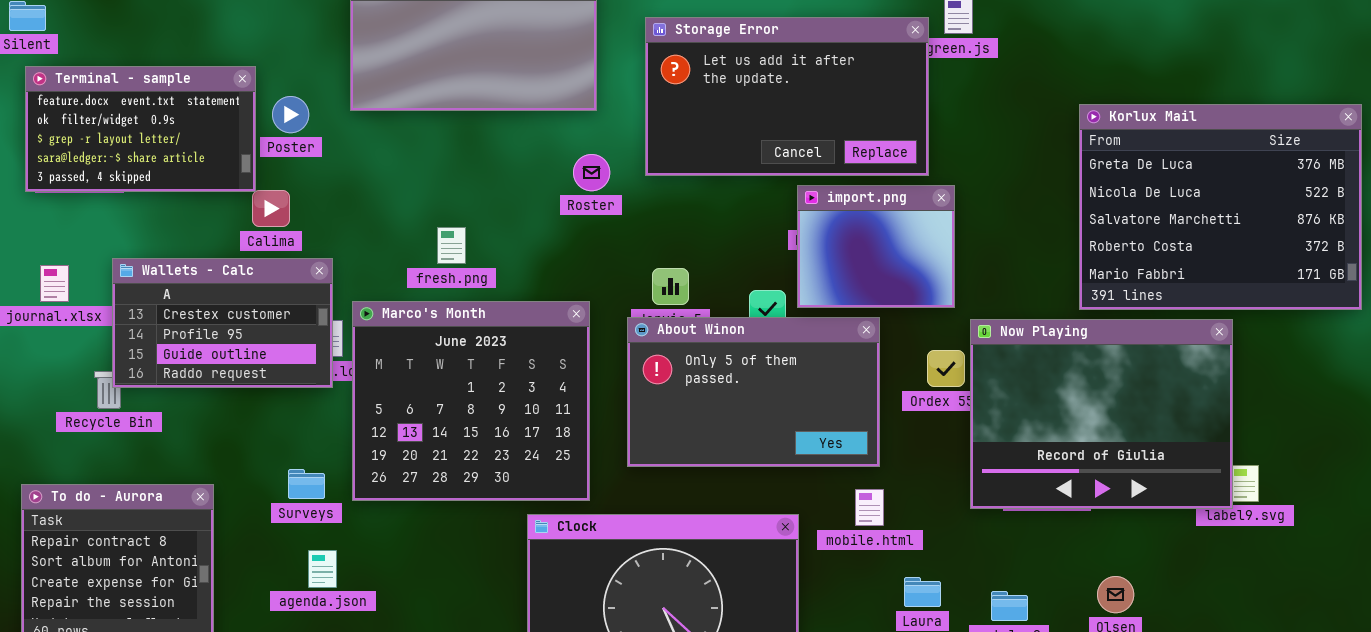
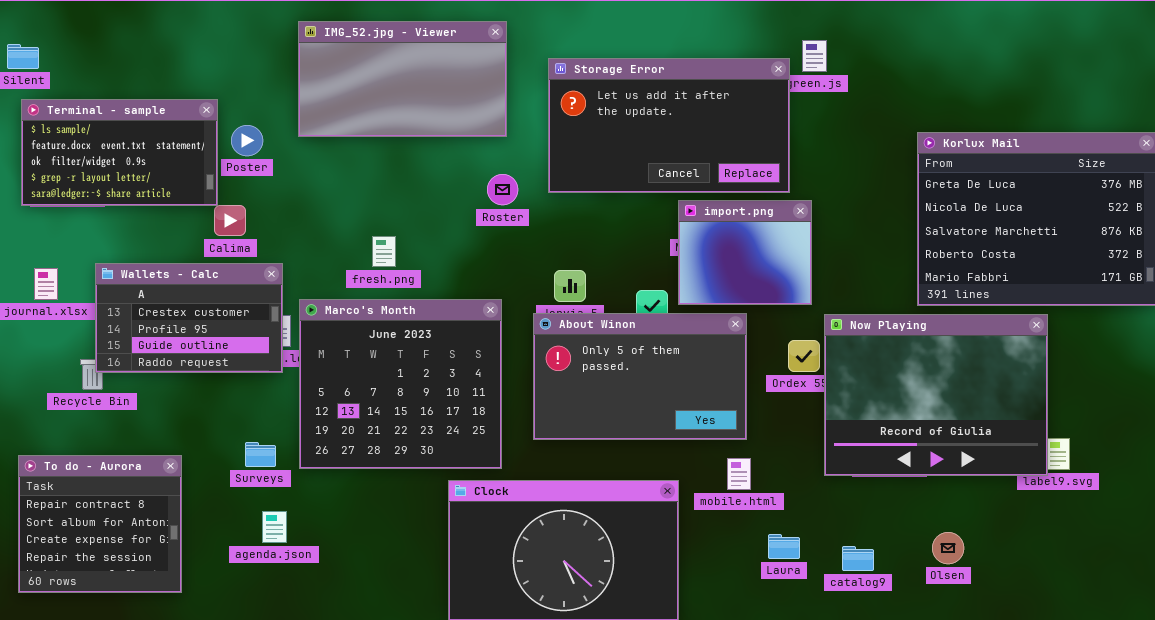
Terminal - sample: [25,66,256,192] -> [21,99,218,206], scrolled up 1 row

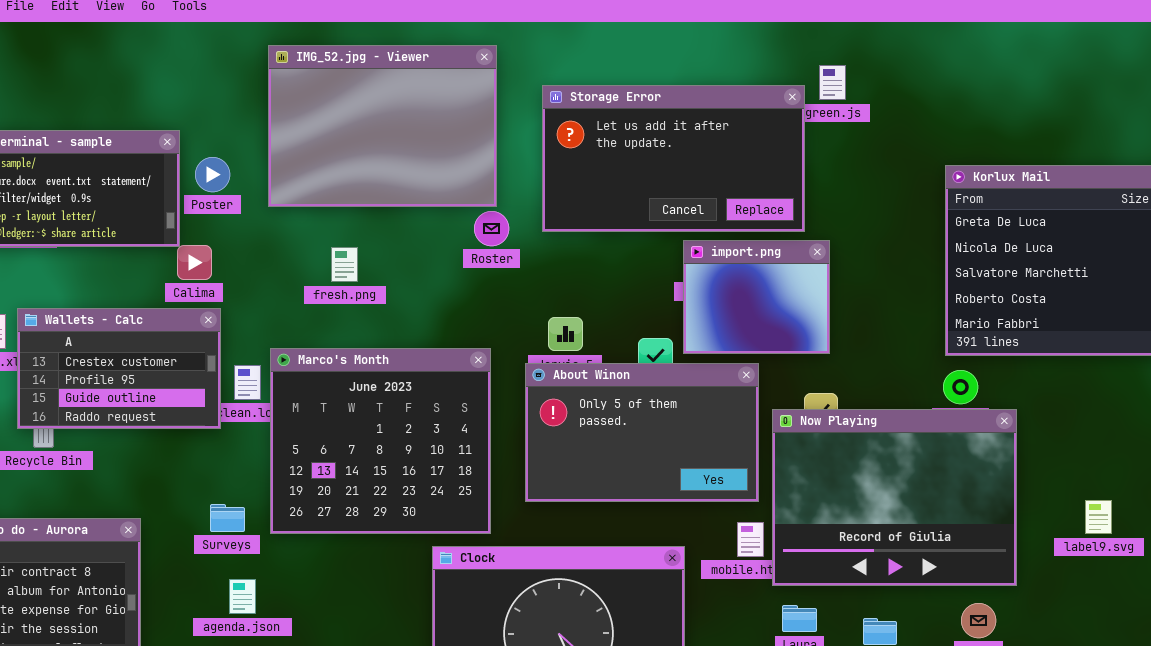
IMG_52.jpg - Viewer: [298,21,507,137] -> [268,45,497,207], resized
fresh.png: [372,236,396,267] -> [331,247,358,282], moved
Wallets - Calc: [95,263,283,373] -> [17,308,221,429], moved
Now Playing: [824,314,1048,476] -> [772,409,1017,586], moved

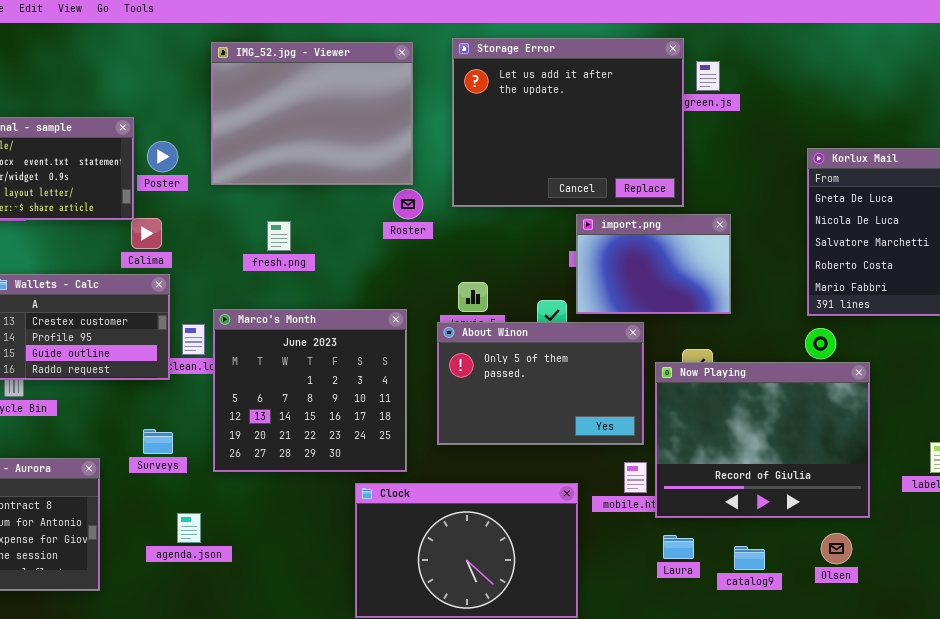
Storage Error: [542,85,805,232] -> [452,38,684,207], resized
import.png: [683,240,830,354] -> [576,214,731,314], resized
Surveys: [210,504,245,532] -> [143,429,173,454], moved

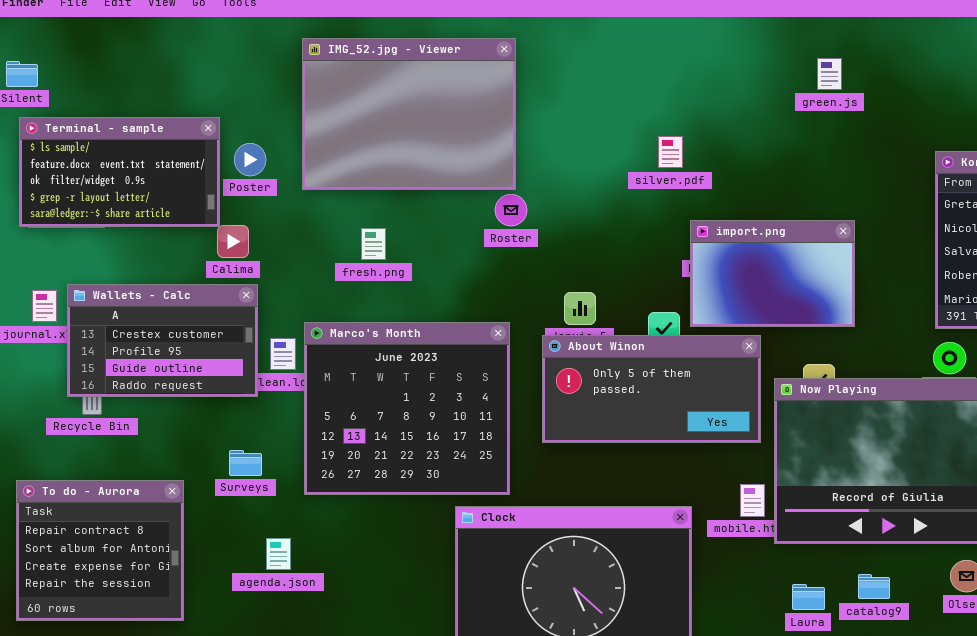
Storage Error: [452,38,684,207] -> none, closed
About Winon: [437,322,644,445] -> [542,335,761,443], resized
Laura: [663,535,694,559] -> [792,584,825,610], moved

